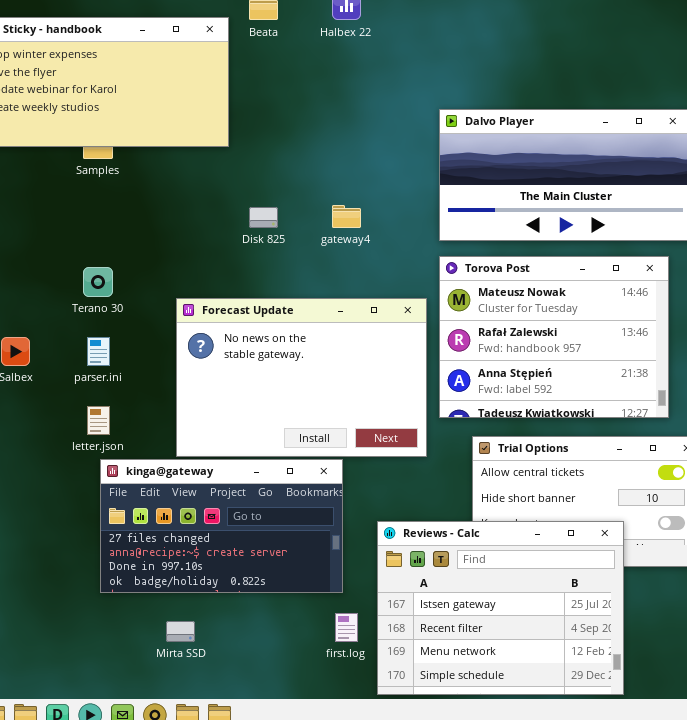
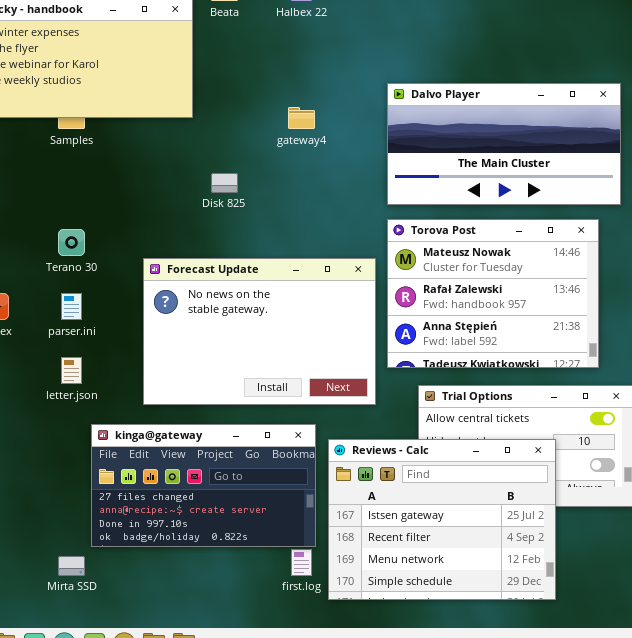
gateway4: [332,205,361,228] -> [288,107,315,129], moved
kinga@gateway: [100,459,343,593] -> [91,424,316,547], moved
Reviews - Calc: [377,521,624,695] -> [328,439,556,600], moved
Mirta SSD: [166,621,195,642] -> [58,556,85,576], moved

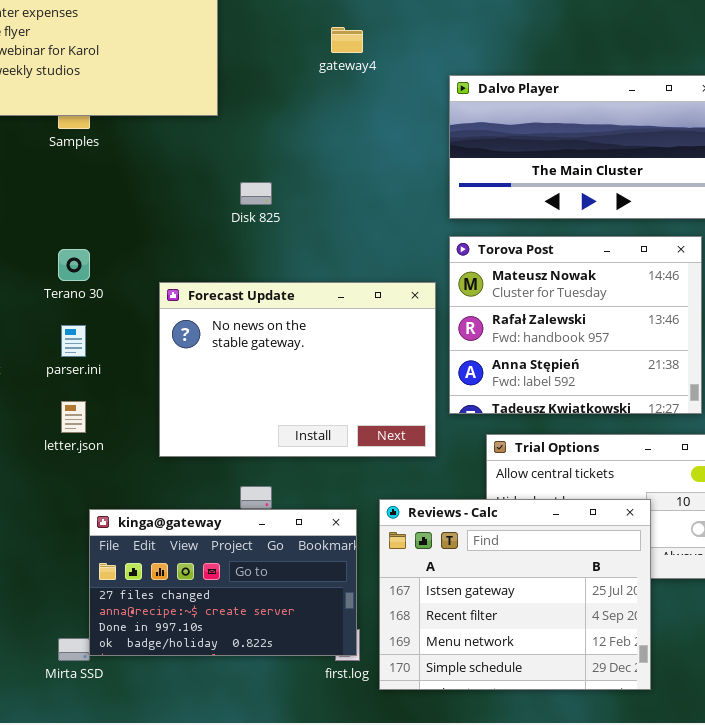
gateway4: [288,107,315,129] -> [331,27,363,53], moved
kinga@gateway: [91,424,316,547] -> [89,509,357,656], moved

